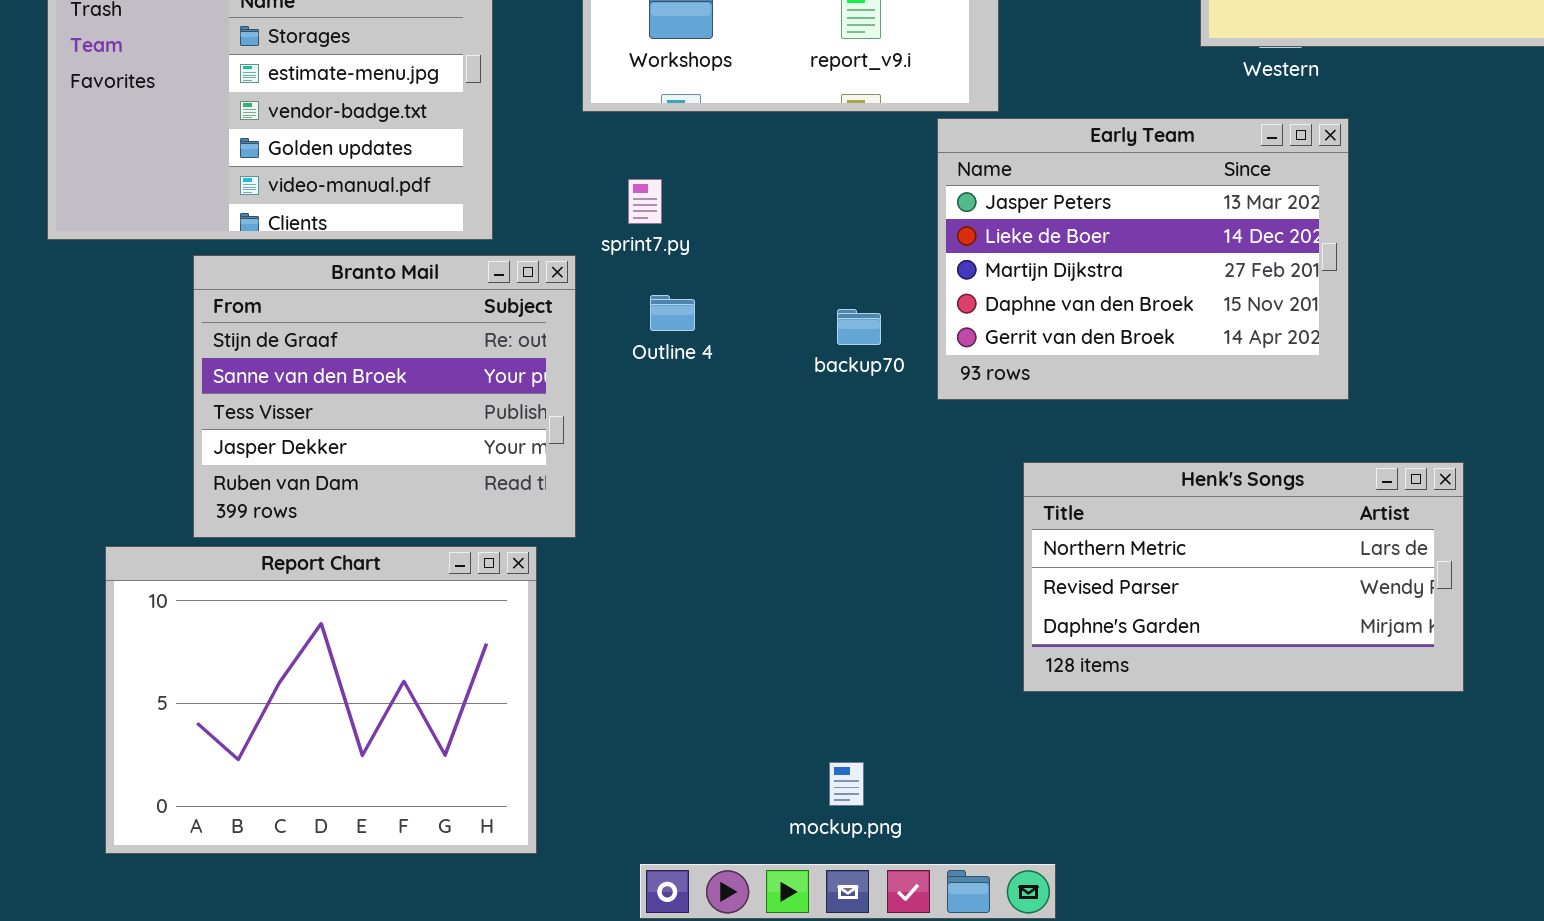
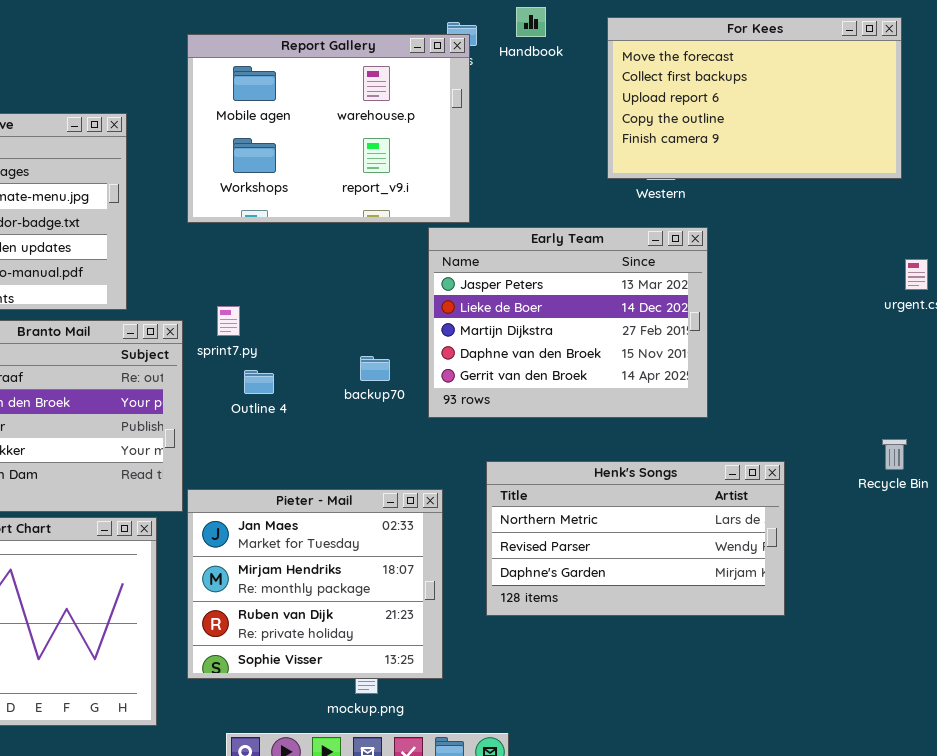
sprint7.py: [628,179,662,224] -> [217,306,240,336], moved
Outline 4: [650,295,695,331] -> [244,370,274,394], moved
Pieter - Mail: none -> [187,489,443,679], opened

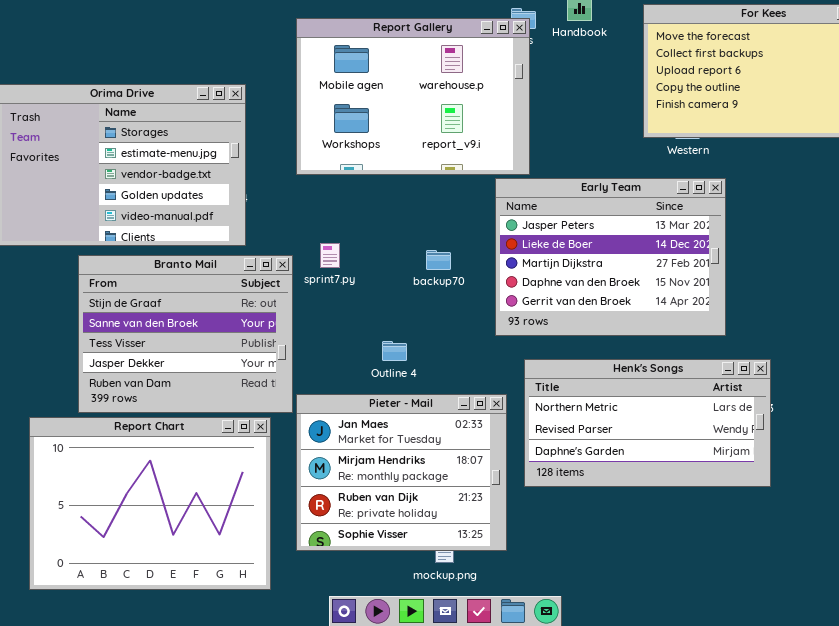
backup70: [360,356,390,381] -> [426,250,451,270], moved
Outline 4: [244,370,274,394] -> [382,341,407,361], moved
Henk's Songs: [486,461,785,616] -> [524,359,771,487], moved

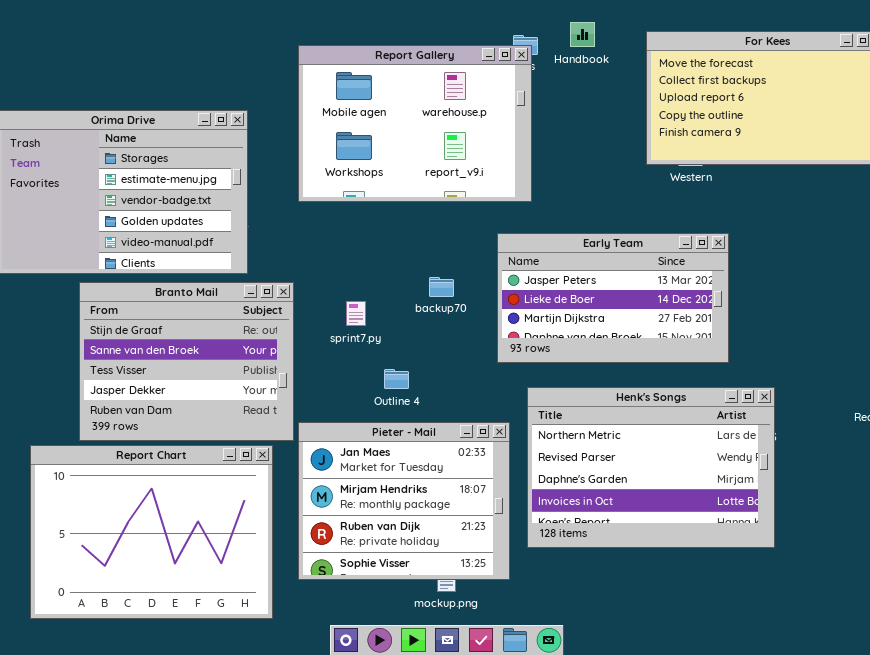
Early Team: [495,178,726,336] -> [497,233,729,363], resized
sprint7.py: [320,243,340,268] -> [346,301,366,326], moved
Henk's Songs: [524,359,771,487] -> [527,387,775,548], resized

